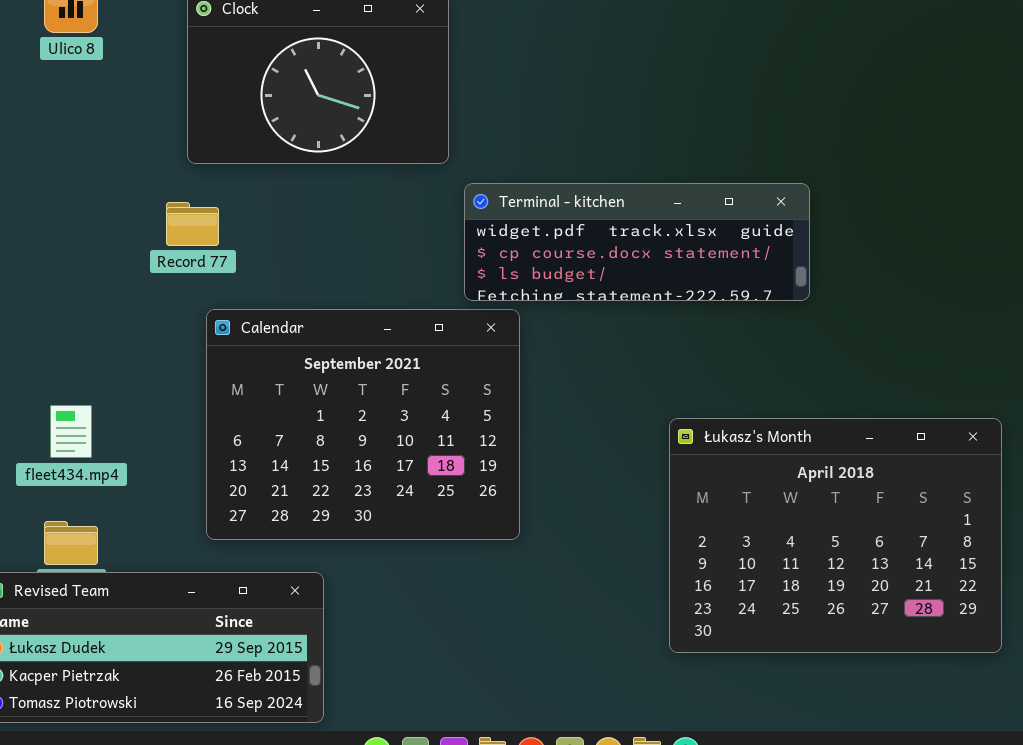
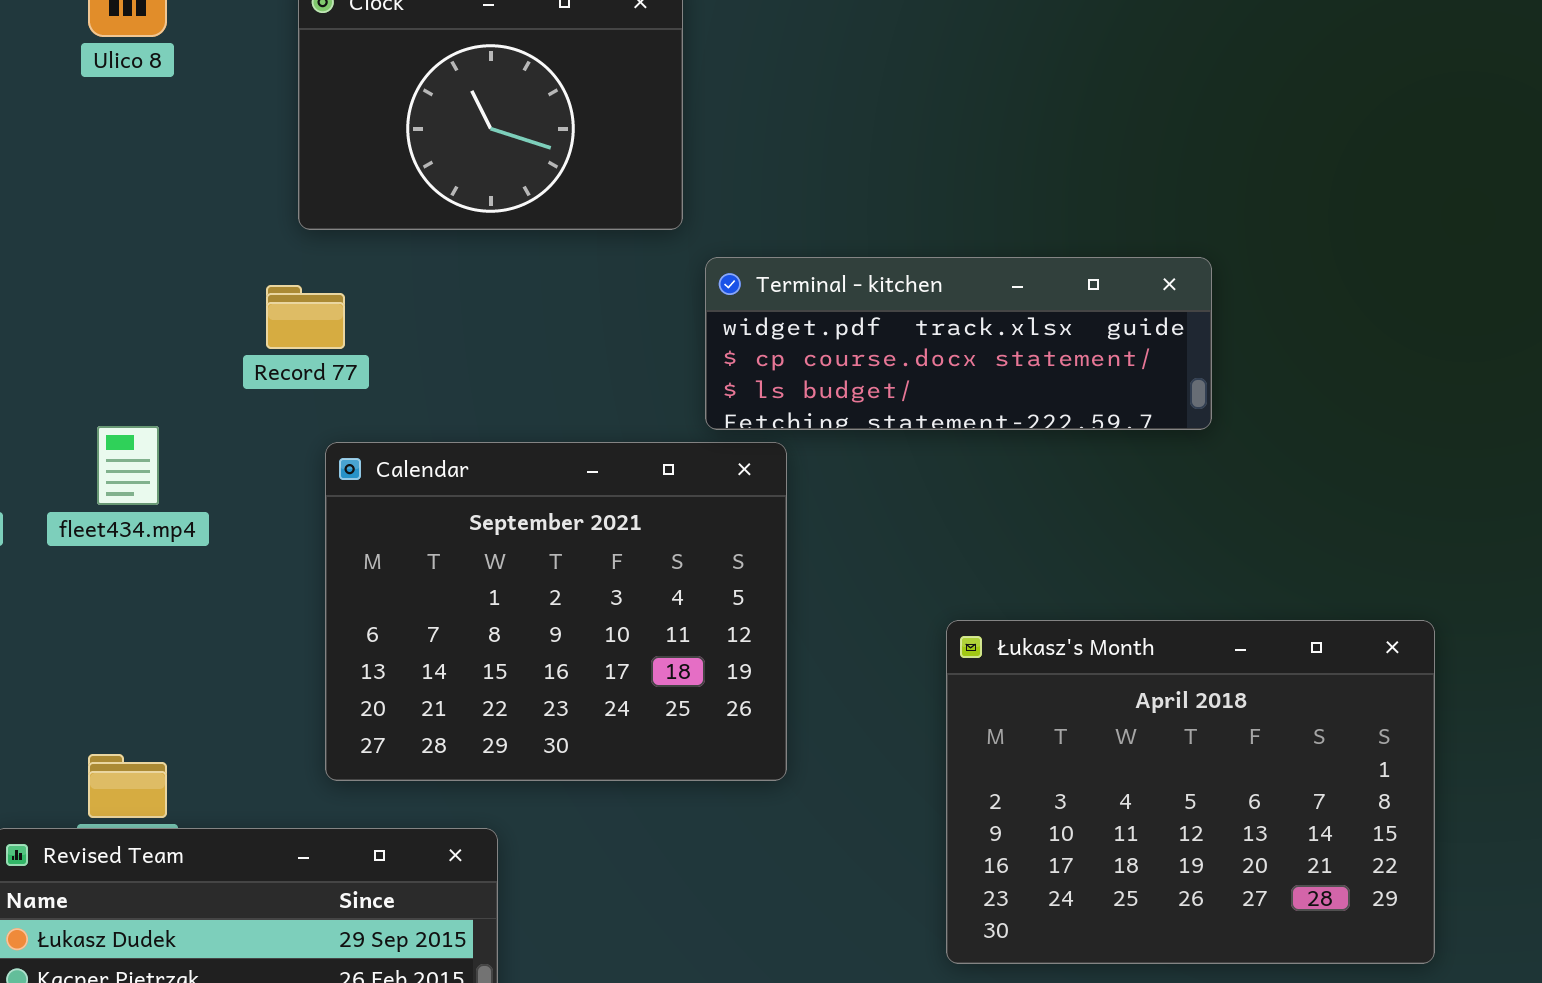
fleet434.mp4: [50,405,92,458] -> [97,426,159,505], moved
Łukasz's Month: [669,418,1002,653] -> [946,620,1435,964], moved

